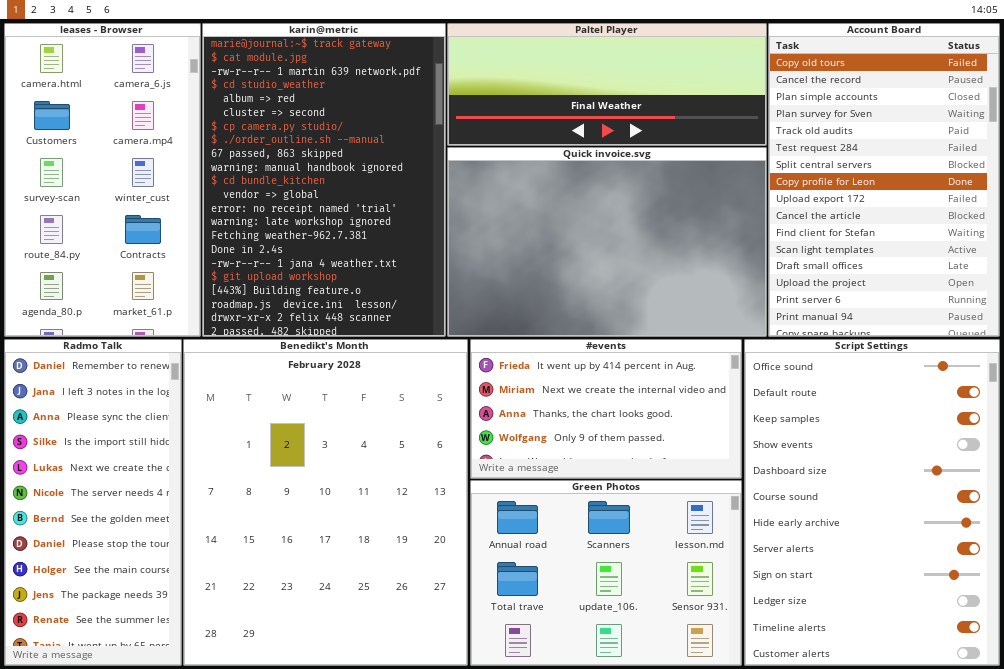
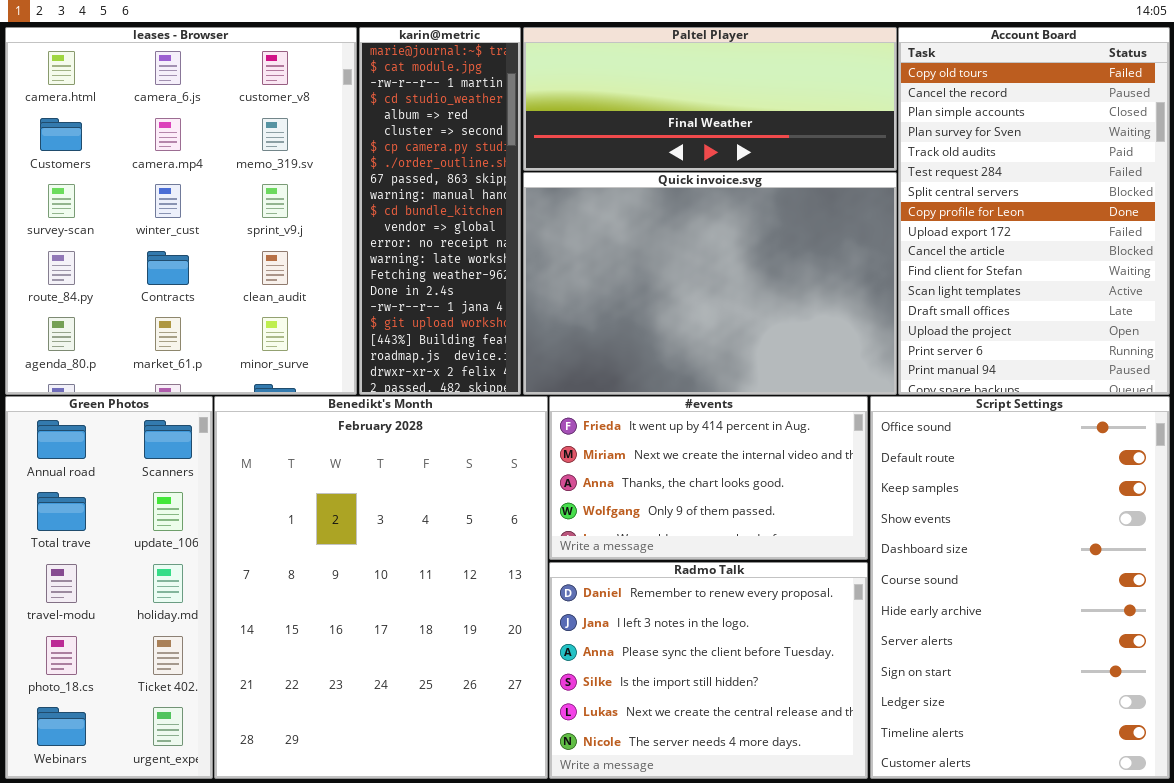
leases - Browser: [4,23,201,337] -> [5,27,357,395], resized
karin@metric: [202,23,446,337] -> [359,27,521,395], resized
Radmo Talk: [4,339,182,666] -> [549,562,868,779], moved, resized
Green Photos: [470,480,742,666] -> [5,396,213,779], moved, resized

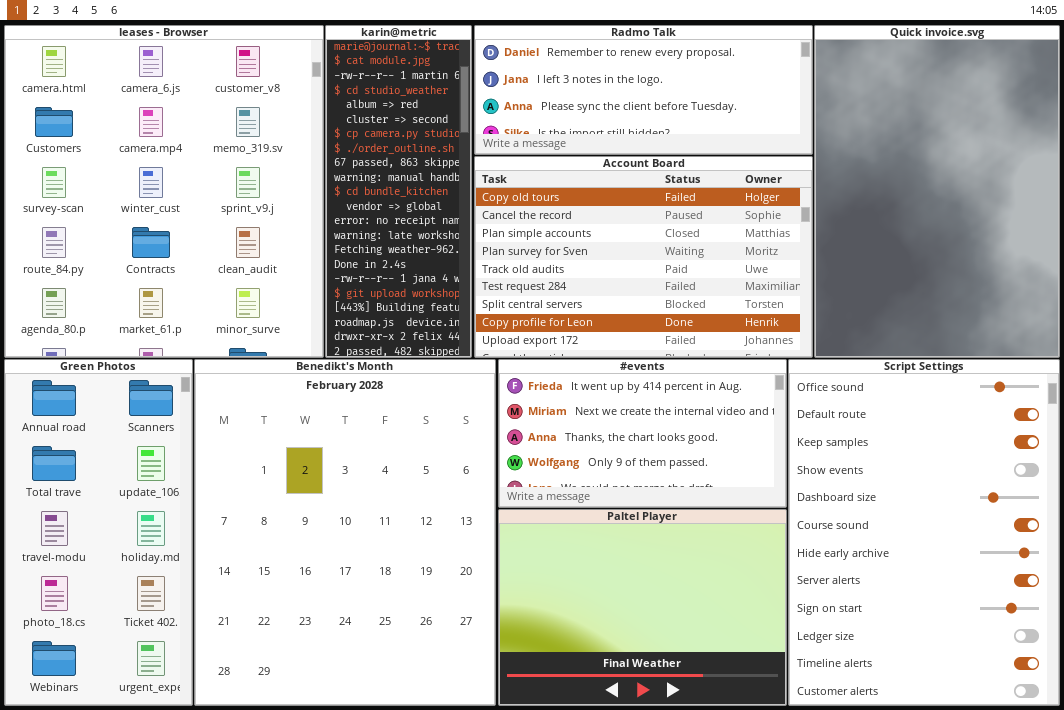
Paltel Player: [523,27,897,171] -> [498,509,787,706], moved, resized
Account Board: [898,27,1170,395] -> [474,156,813,358], moved, resized
Quick invoice.svg: [523,172,897,395] -> [814,25,1060,358], moved, resized
Radmo Talk: [549,562,868,779] -> [474,25,813,155], moved, resized

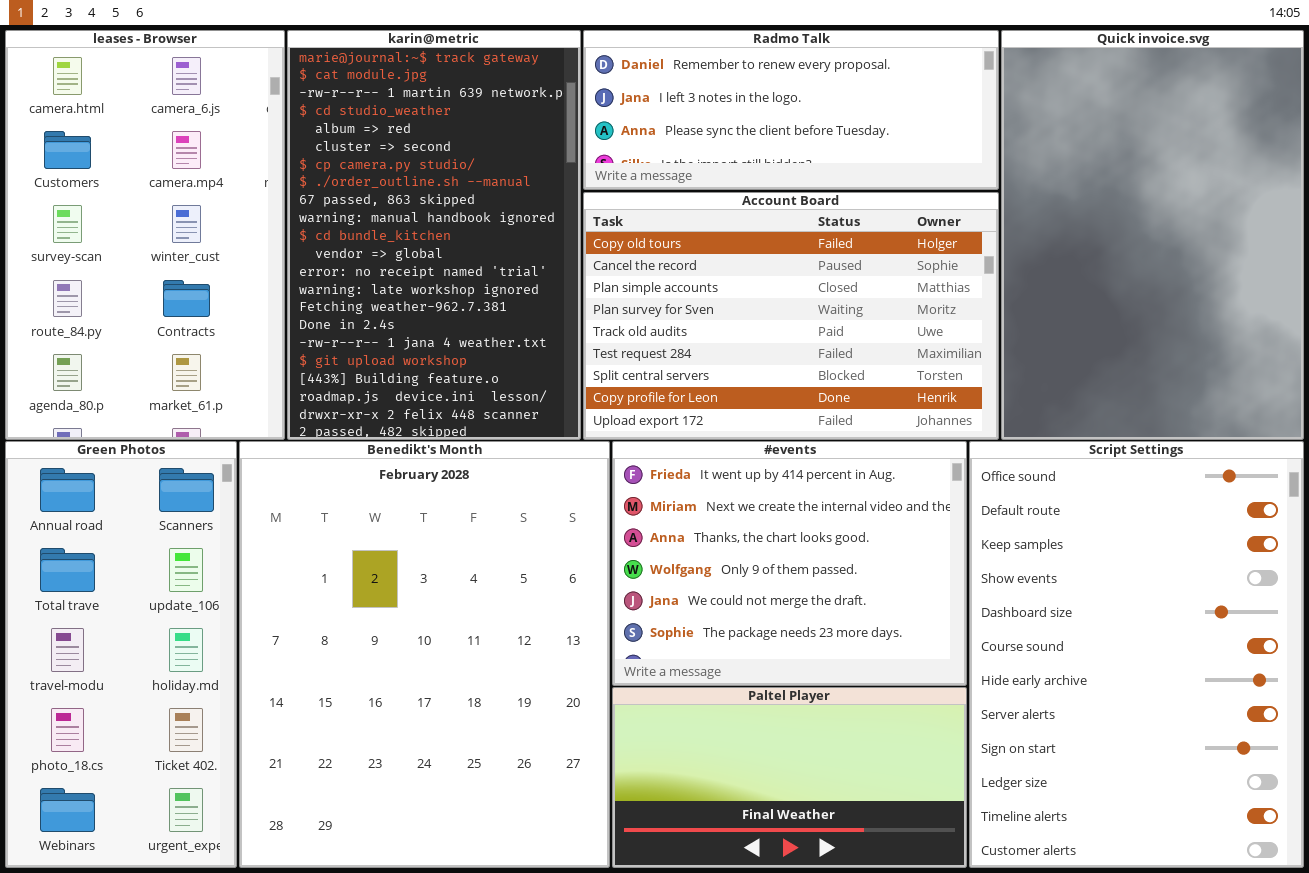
leases - Browser: [4,25,324,358] -> [5,30,285,440], resized
karin@metric: [325,25,472,358] -> [287,30,581,440], resized
#events: [498,359,787,508] -> [612,441,967,686], resized
Paltel Player: [498,509,787,706] -> [612,687,967,868], resized

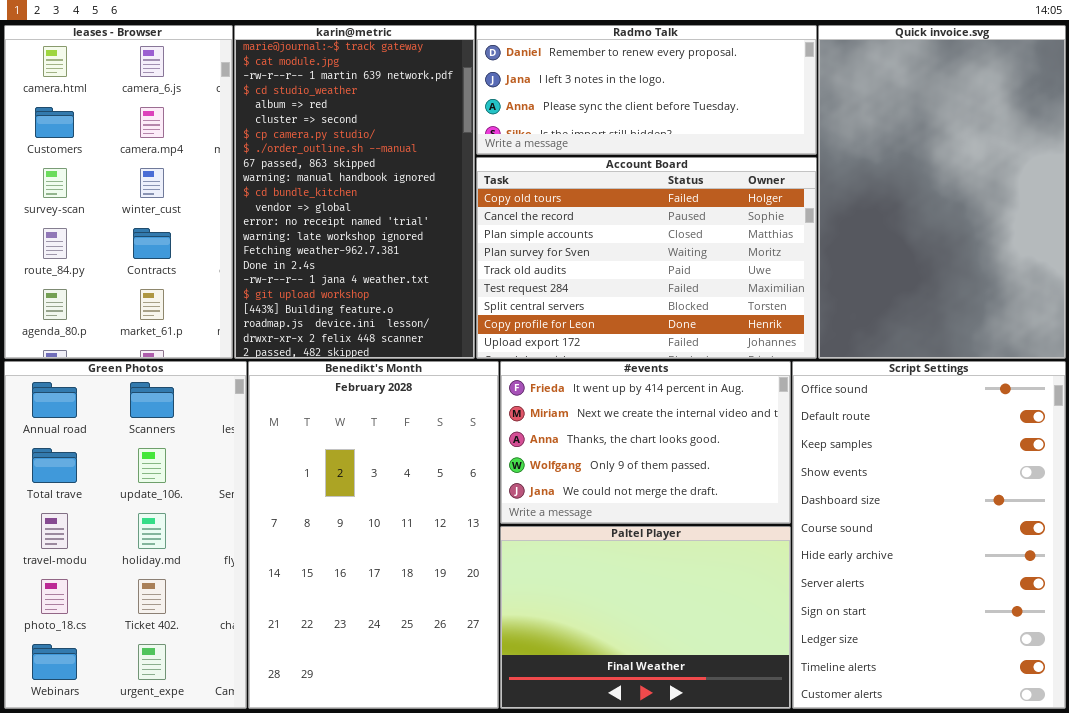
Green Photos: [5,441,237,868] -> [4,361,247,709], resized
Benedikt's Month: [239,441,610,868] -> [248,361,499,709], resized
#events: [612,441,967,686] -> [500,361,791,524], resized
Paltel Player: [612,687,967,868] -> [500,526,791,709], resized

